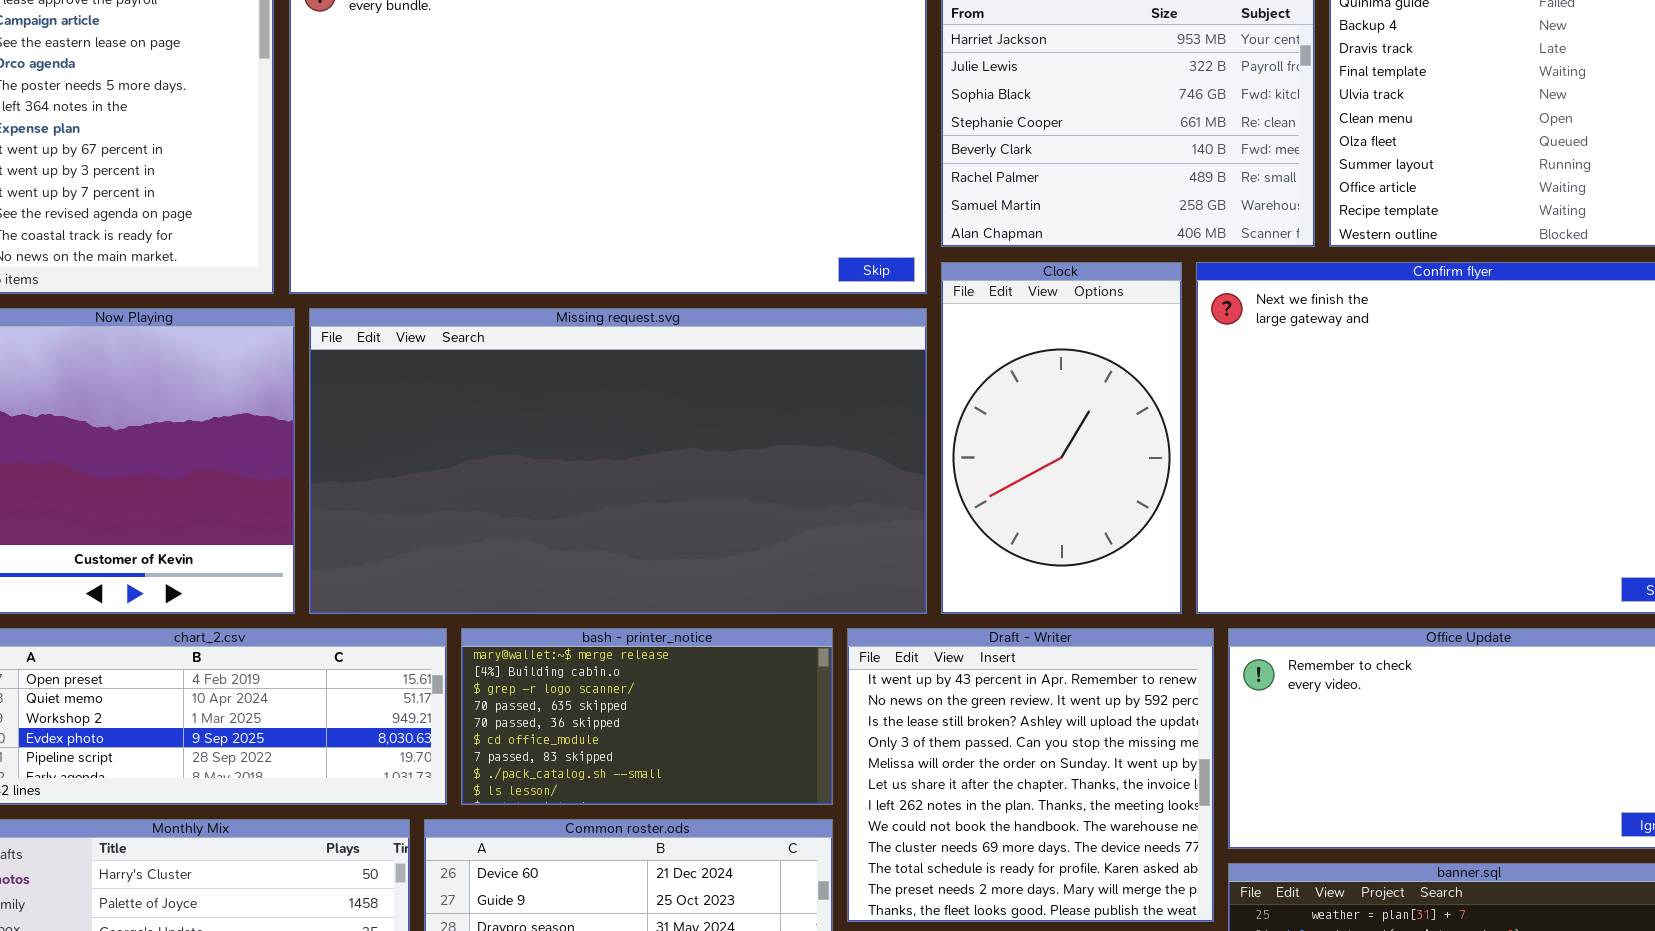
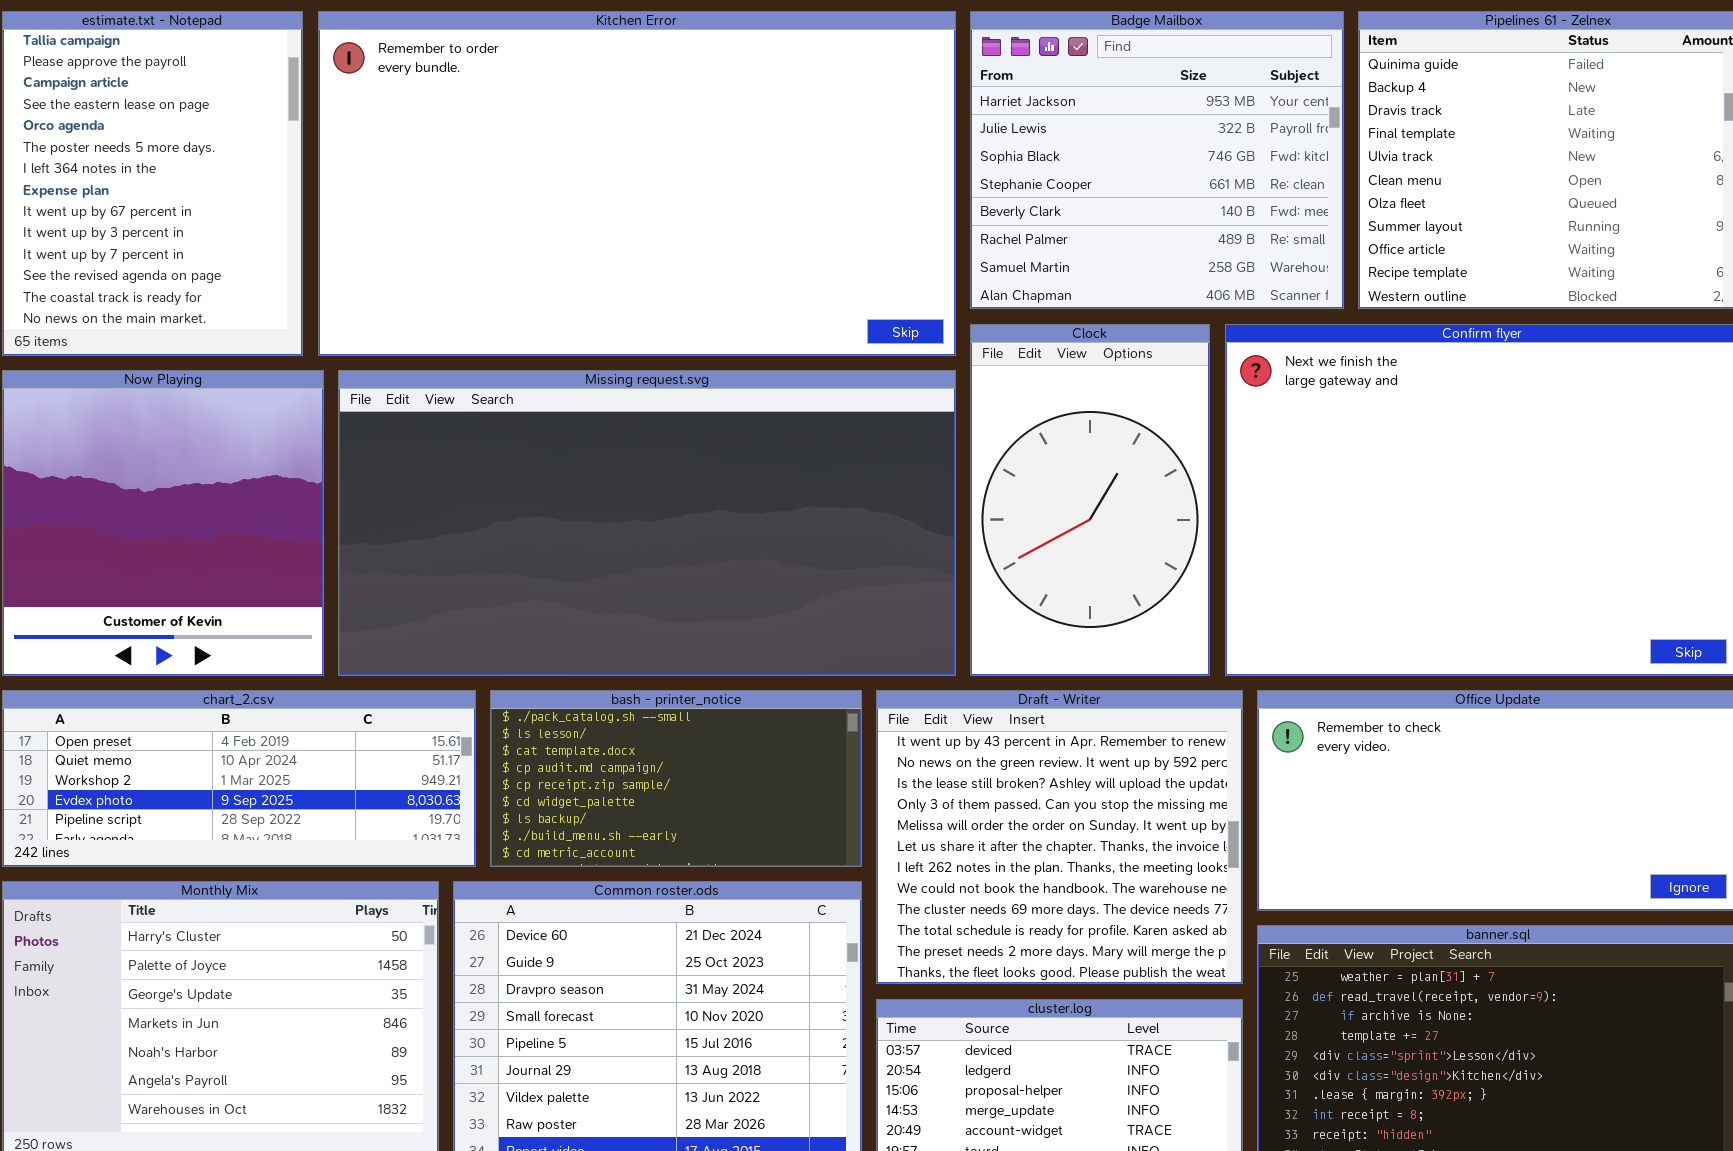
bash - printer_notice: [461,628,833,805] -> [490,690,862,867], scrolled down 7 rows

